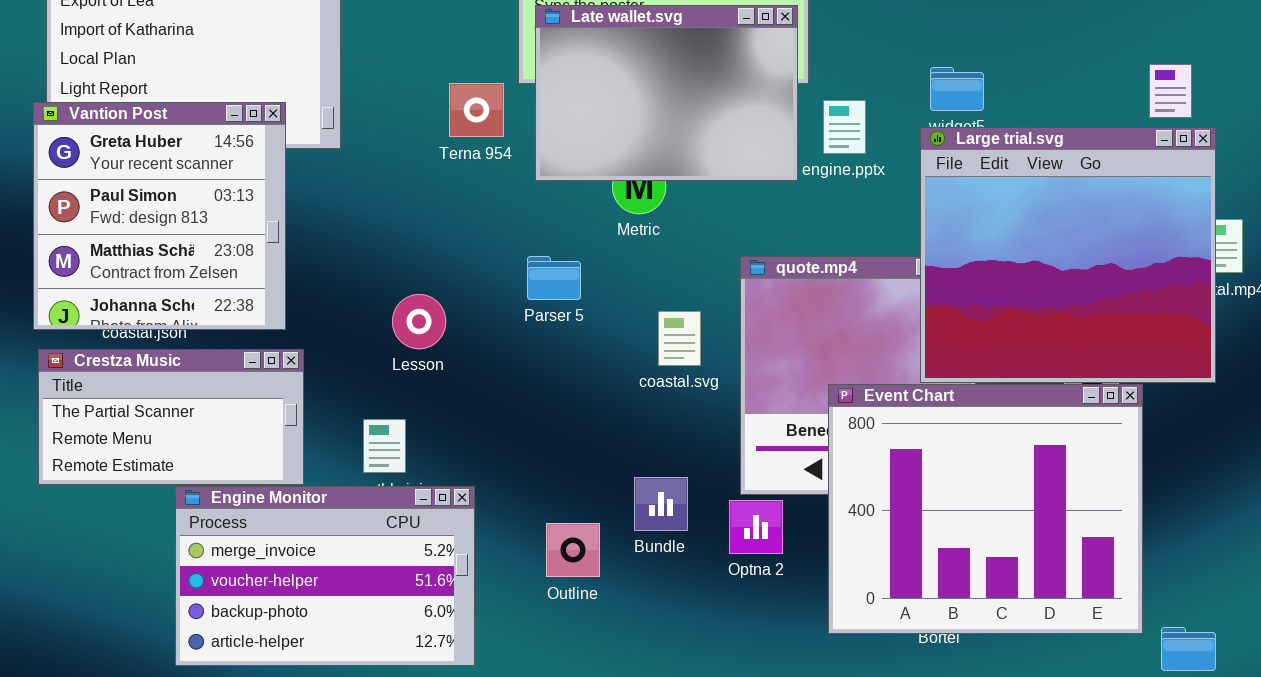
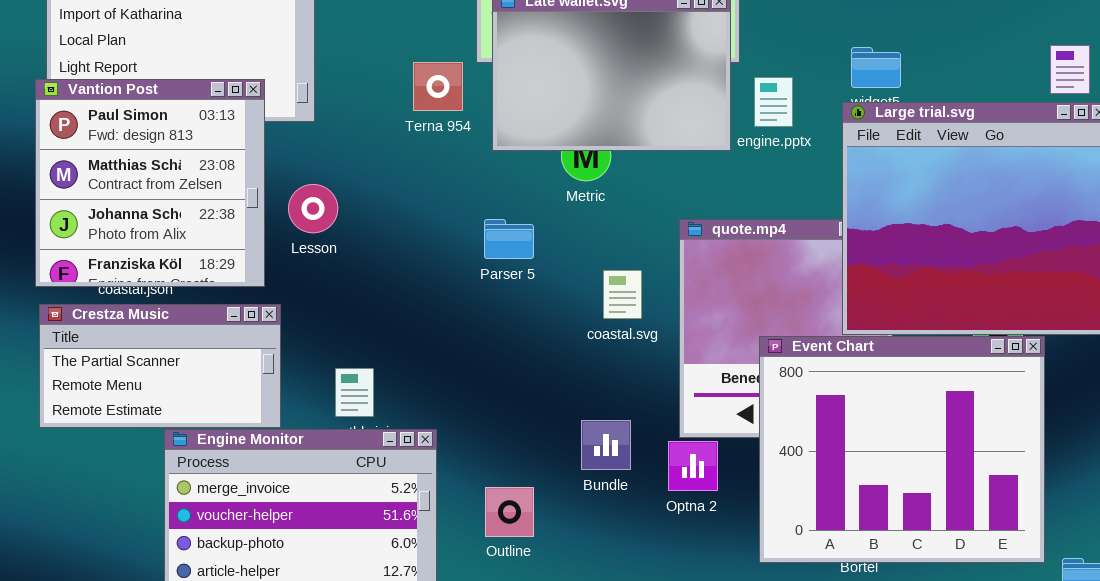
Vantion Post: [33,102,286,330] -> [35,79,265,287], scrolled down 1 row
Lesson: [392,294,446,349] -> [288,184,338,233], moved
Outline: [546,523,600,577] -> [485,487,534,537], moved

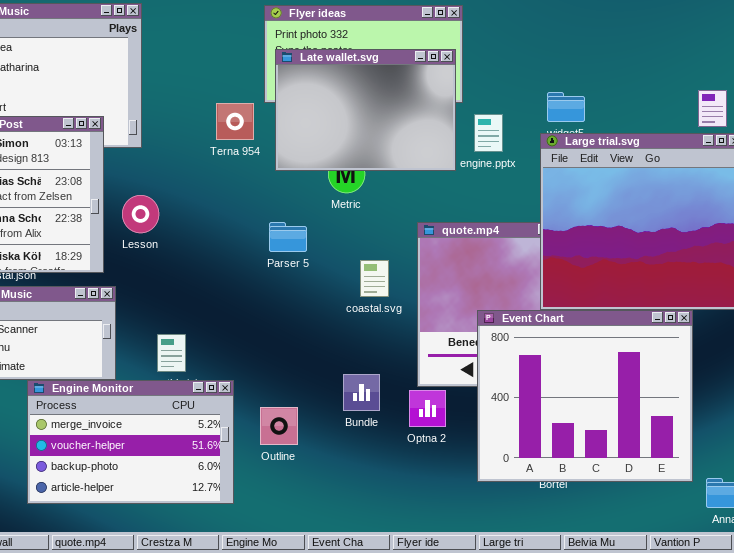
Outline: [485,487,534,537] -> [260,407,298,445], moved

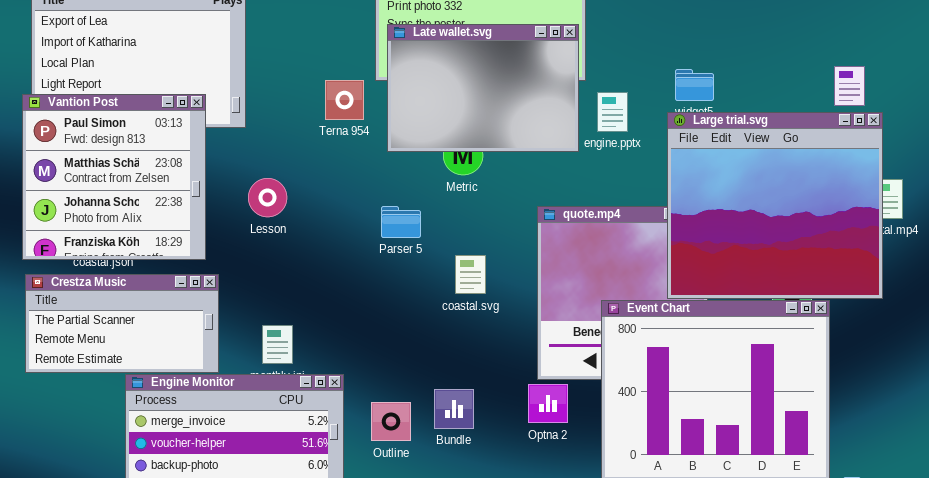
Lesson: [122,195,159,233] -> [248,178,287,217], moved
coastal.svg: [360,260,389,297] -> [455,255,486,294], moved
Bundle: [343,374,380,411] -> [434,389,474,429], moved

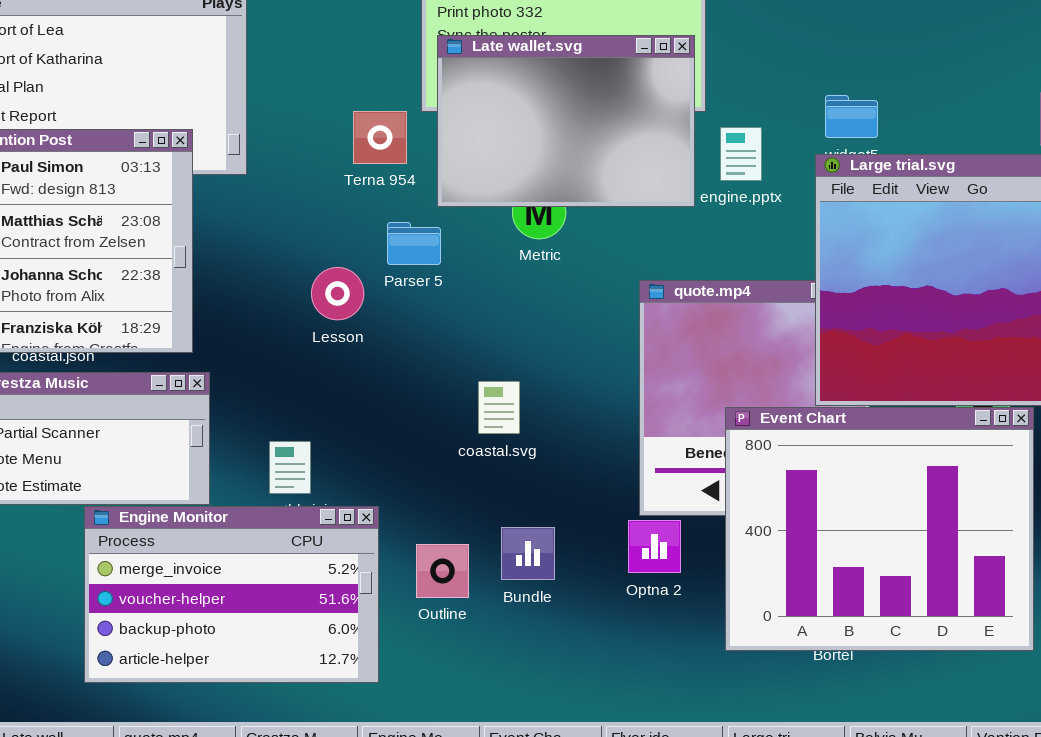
Lesson: [248,178,287,217] -> [311,267,364,320], moved
Parser 5: [381,206,421,238] -> [387,222,441,265], moved
coastal.svg: [455,255,486,294] -> [478,381,520,434], moved

